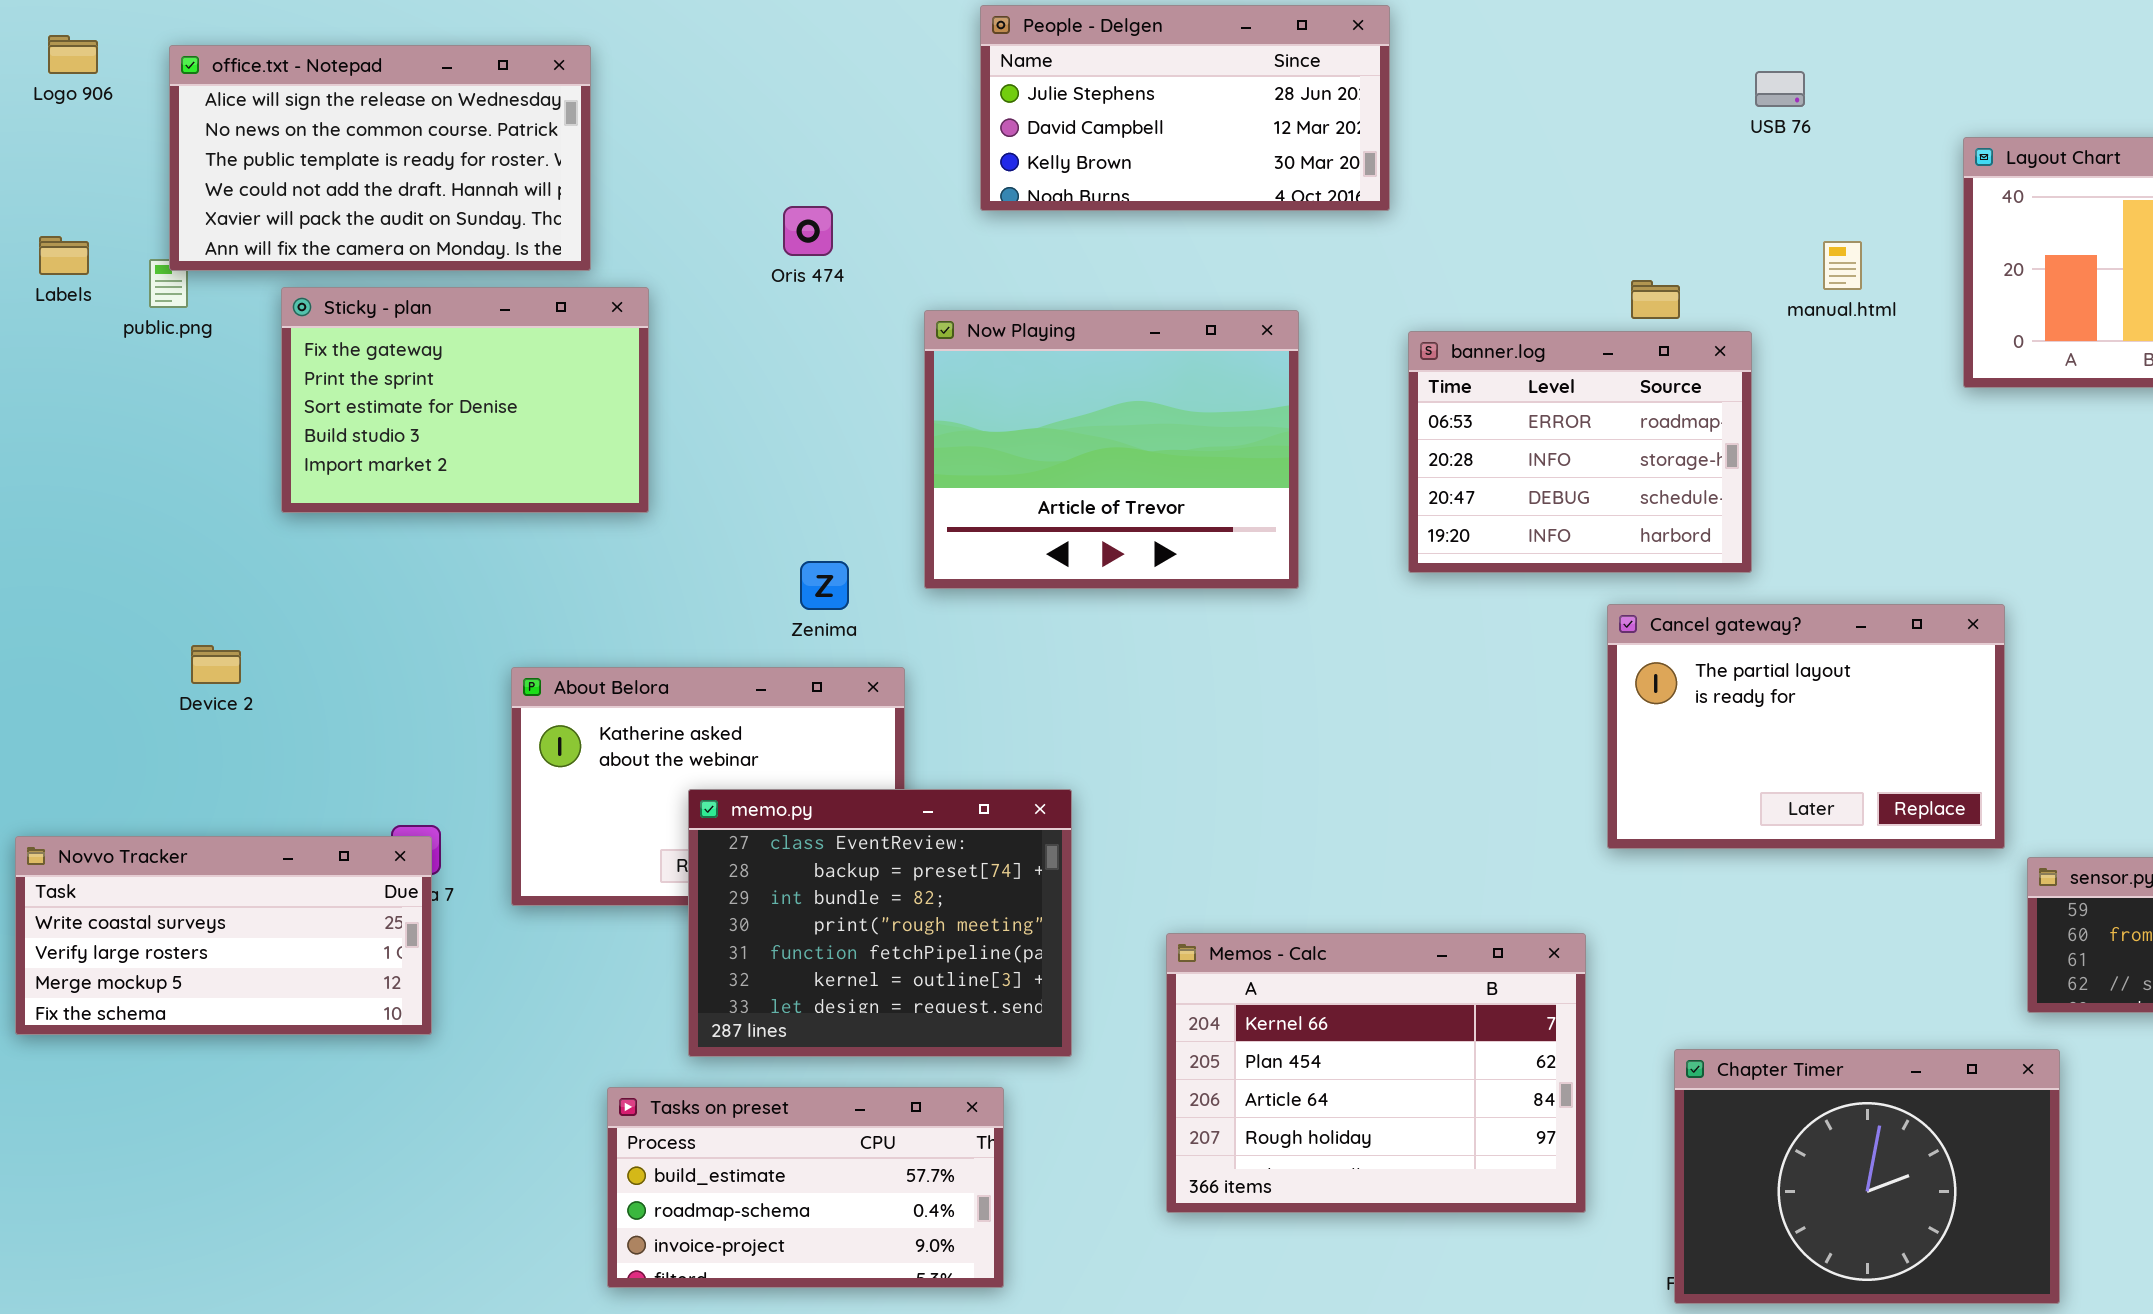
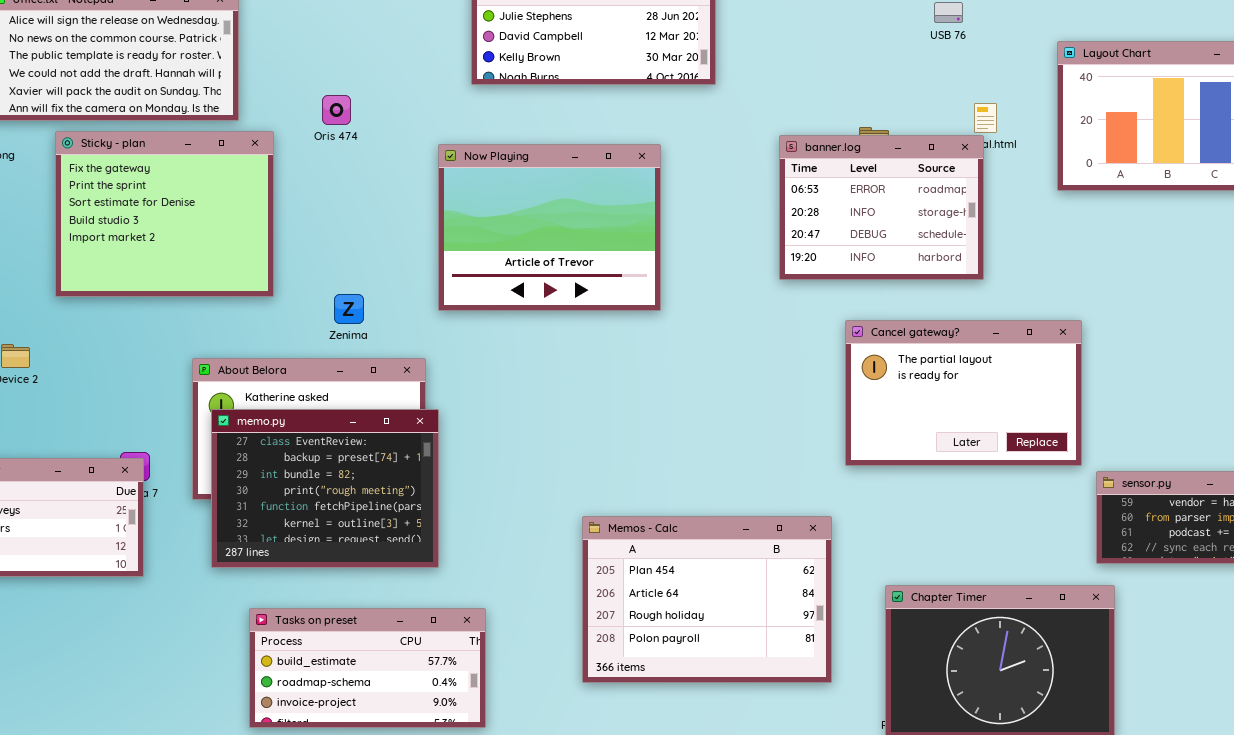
Oris 474: [783,206,833,256] -> [322,95,351,125], moved
Sticky - plan: [281,287,649,513] -> [55,131,274,297], resized
banner.log: [1408,331,1752,573] -> [779,135,984,280], moved
Zenima: [800,561,849,610] -> [334,294,364,324], moved
memo.py: [688,789,1072,1057] -> [211,409,439,568], moved
Memos - Calc: [1166,933,1586,1213] -> [582,516,832,683], scrolled down 1 row

